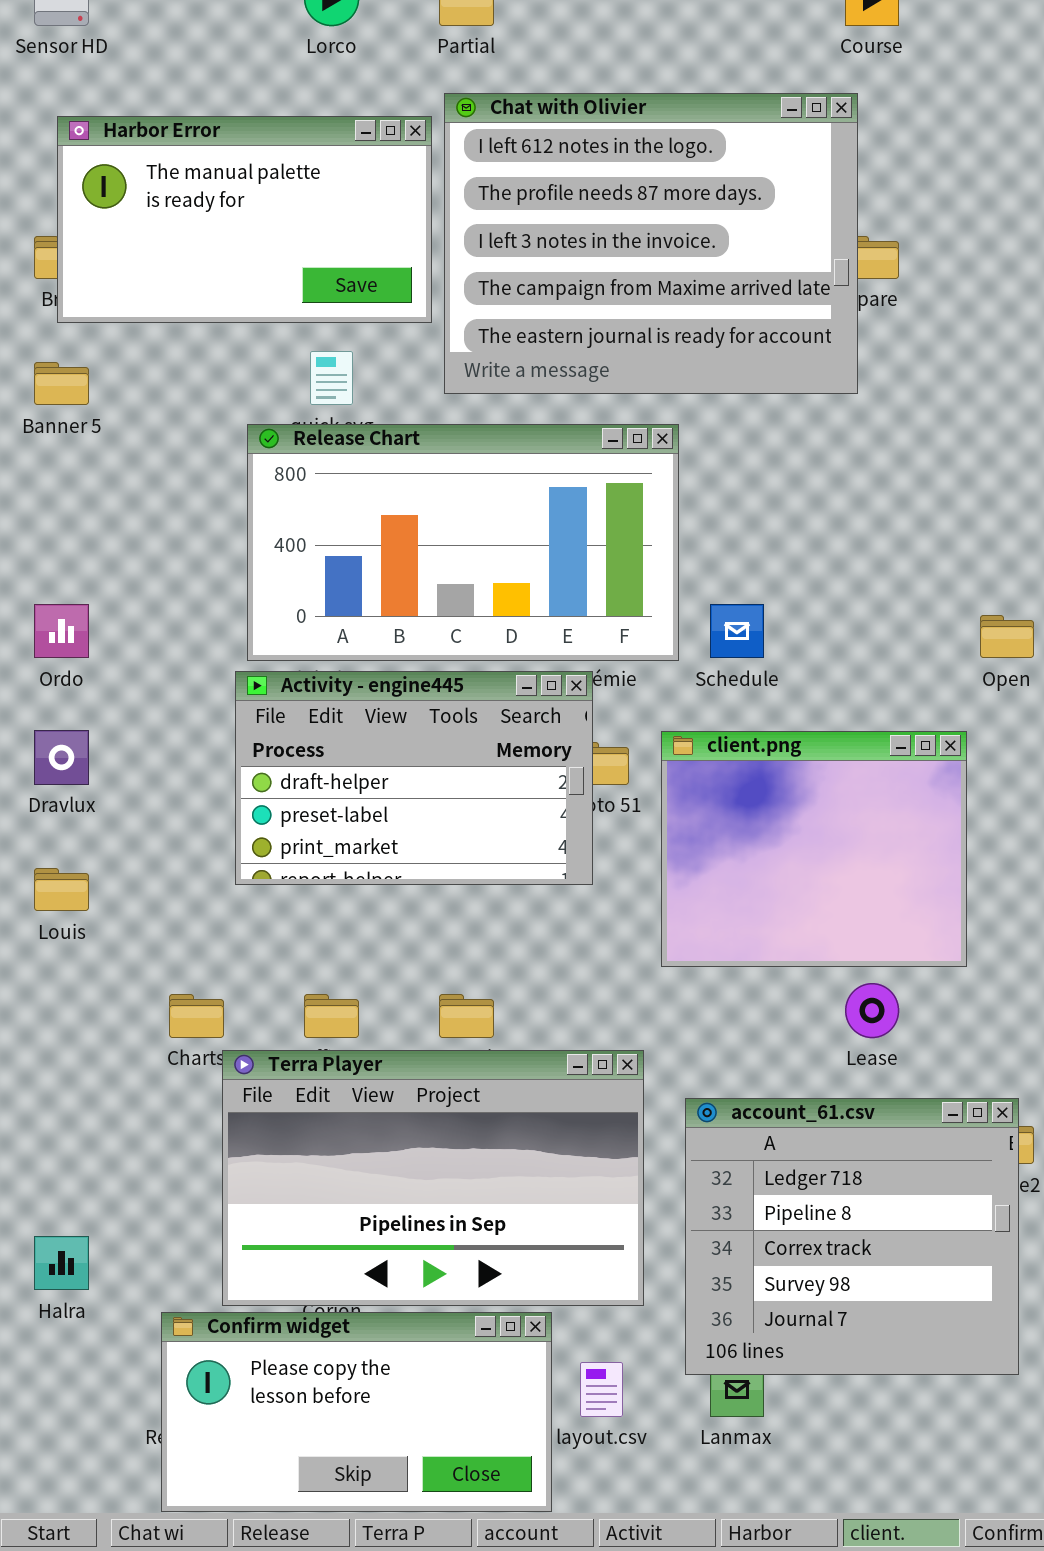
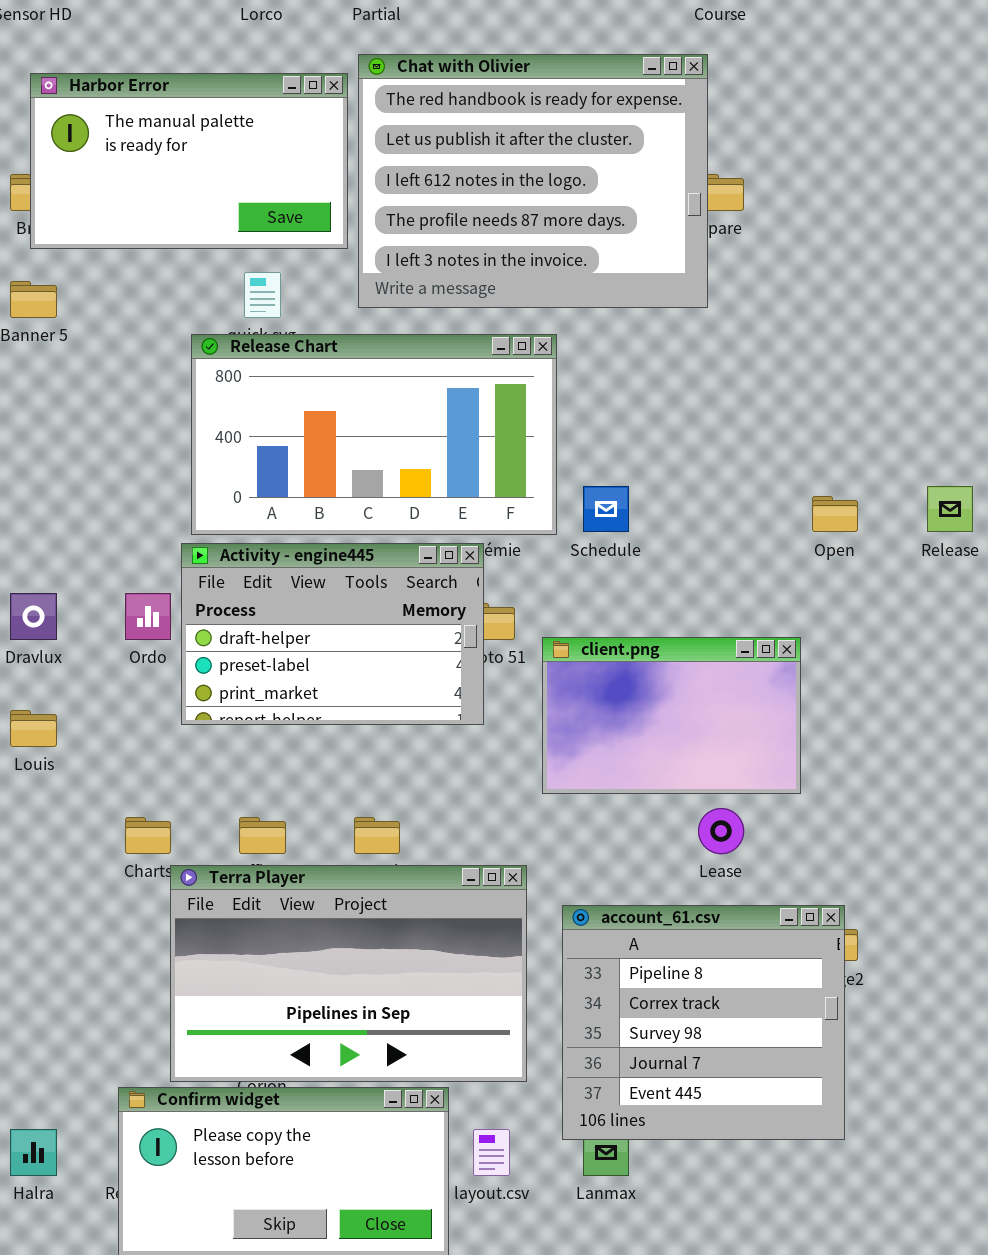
Chat with Olivier: [444,93,858,394] -> [358,54,708,308], scrolled up 2 rows
Ordo: [34,604,89,658] -> [125,593,171,640], moved
client.png: [661,731,967,967] -> [542,637,801,794], resized
account_61.csv: [685,1098,1019,1375] -> [562,905,845,1140], scrolled down 1 row
Halra: [34,1236,89,1290] -> [10,1129,57,1176], moved

